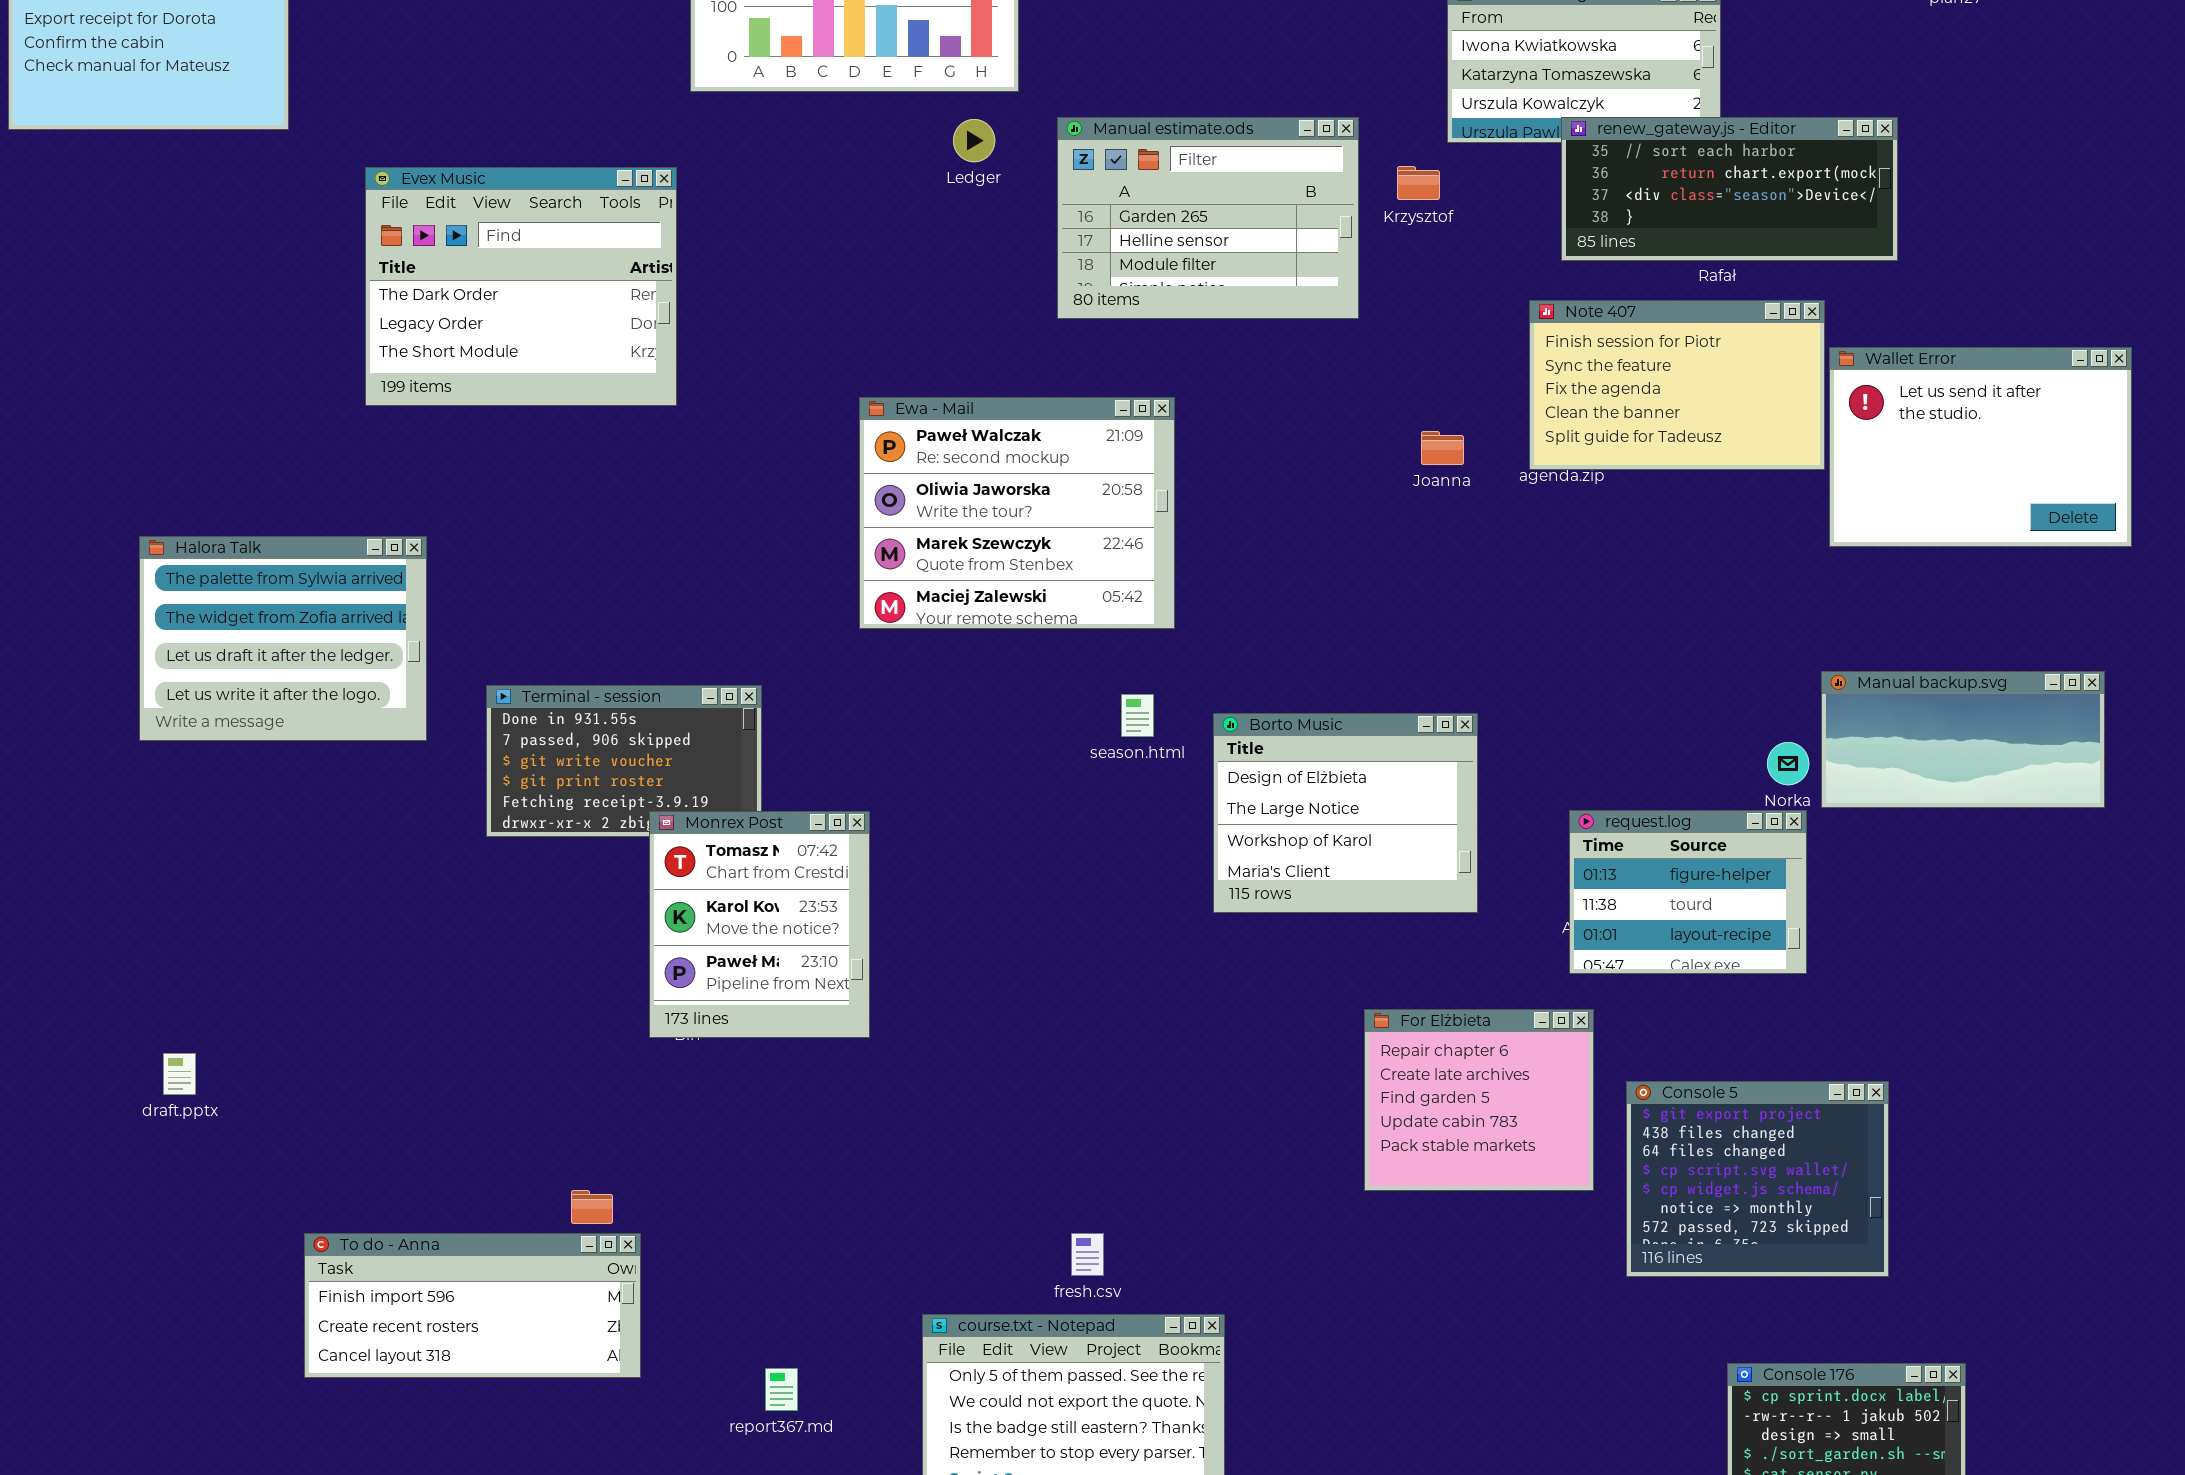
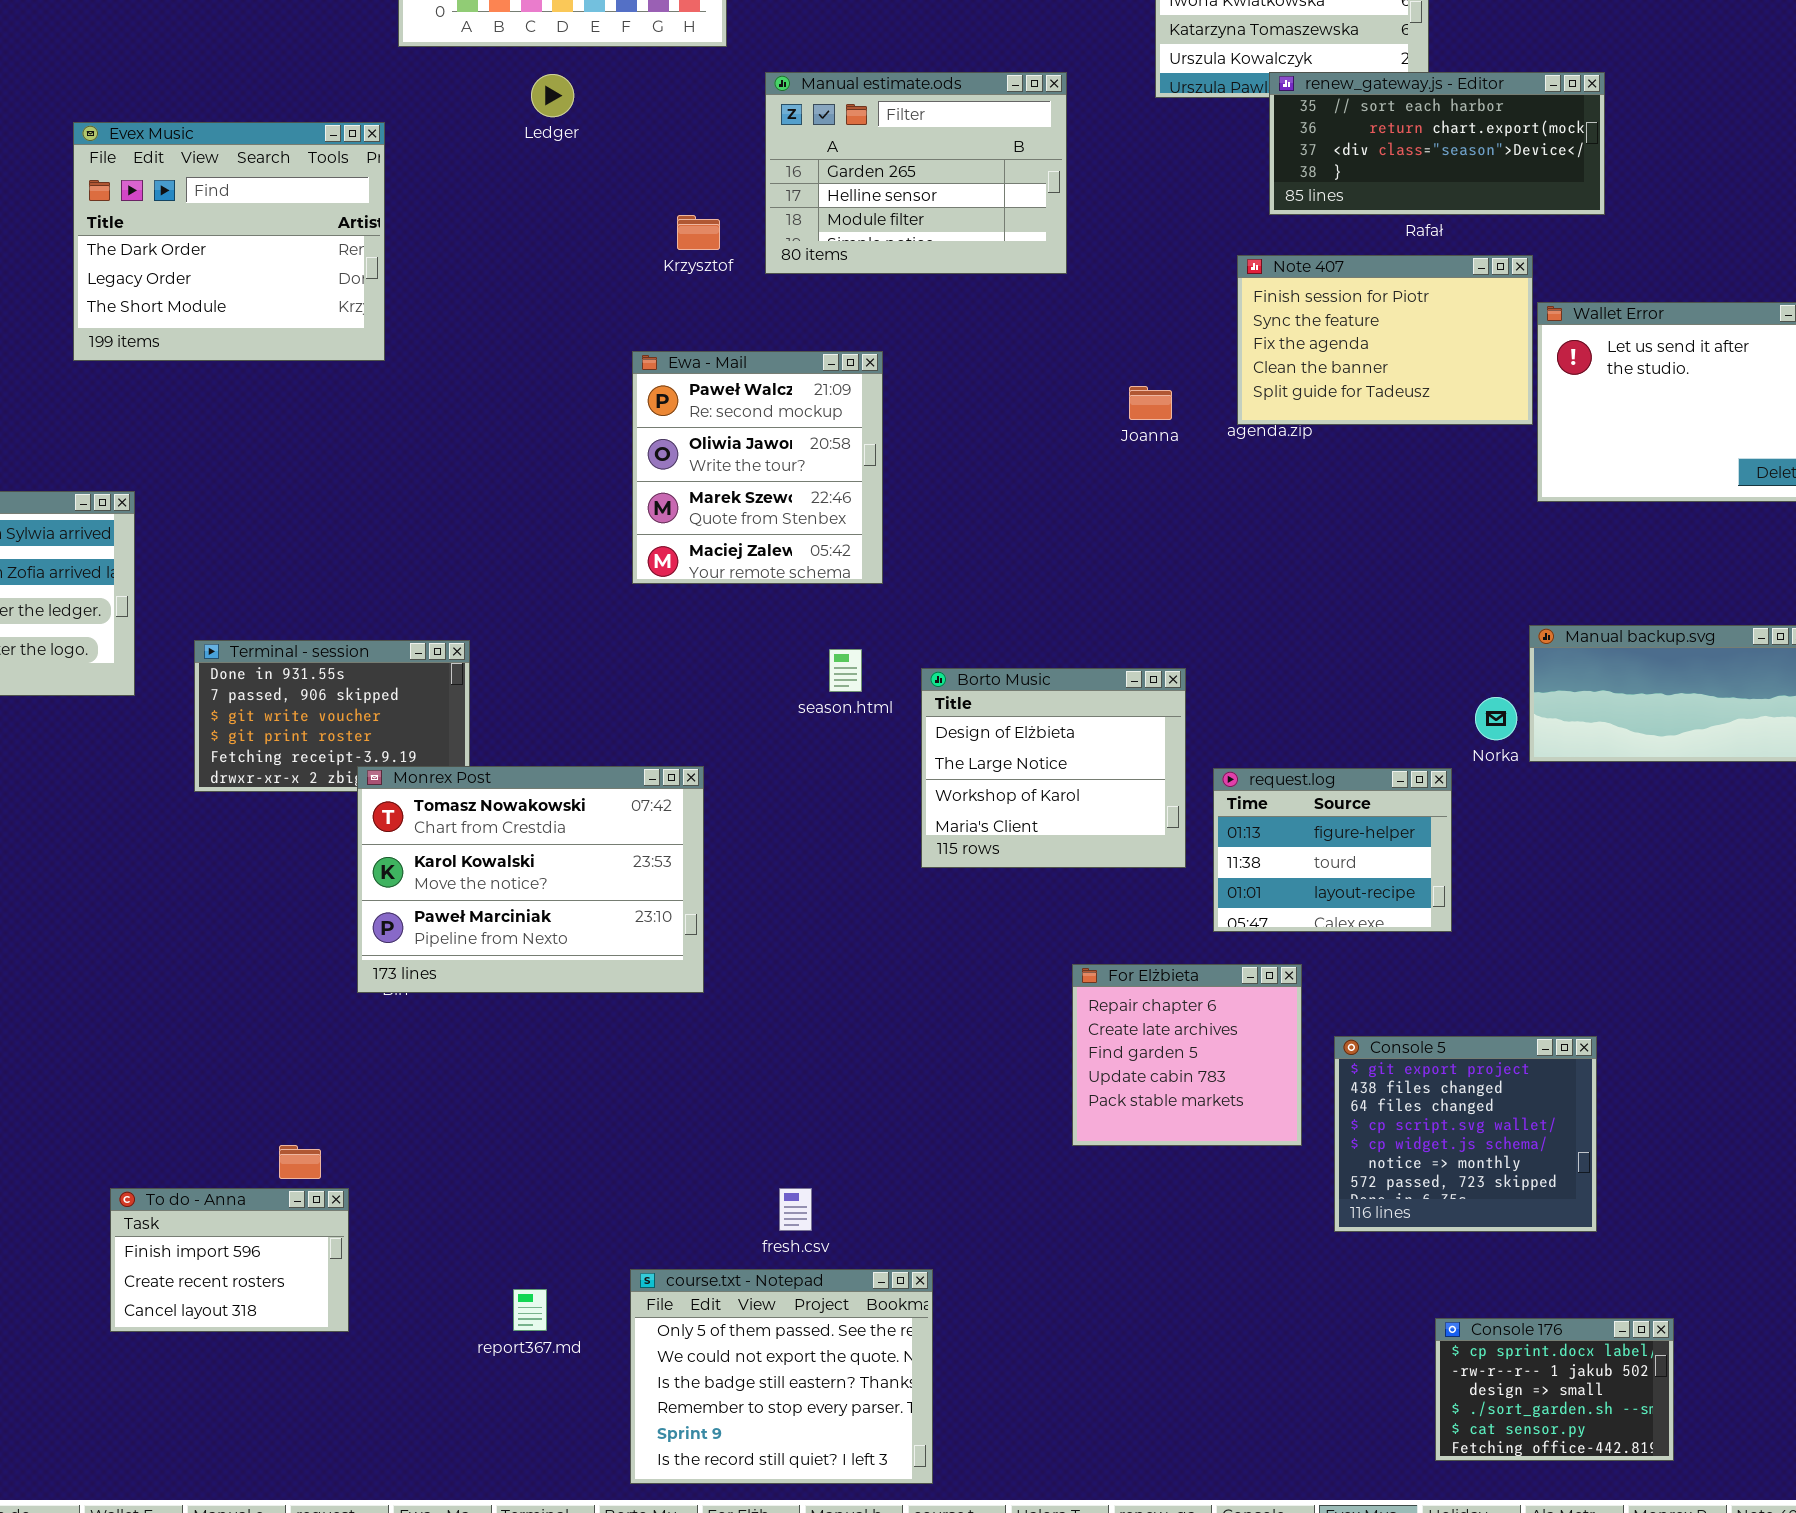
Ledger: [953,119,995,162] -> [531,74,574,117], moved
Krzysztof: [1397,166,1440,200] -> [677,215,720,250], moved
Ewa - Mail: [859,397,1175,629] -> [632,351,883,584], resized
request.log: [1569,810,1807,974] -> [1213,768,1452,932], moved
Monrex Post: [649,811,870,1038] -> [357,766,704,993], resized
To do - Anna: [304,1233,641,1378] -> [110,1188,349,1332], resized
report367.md: [765,1368,798,1411] -> [513,1289,547,1331], moved

